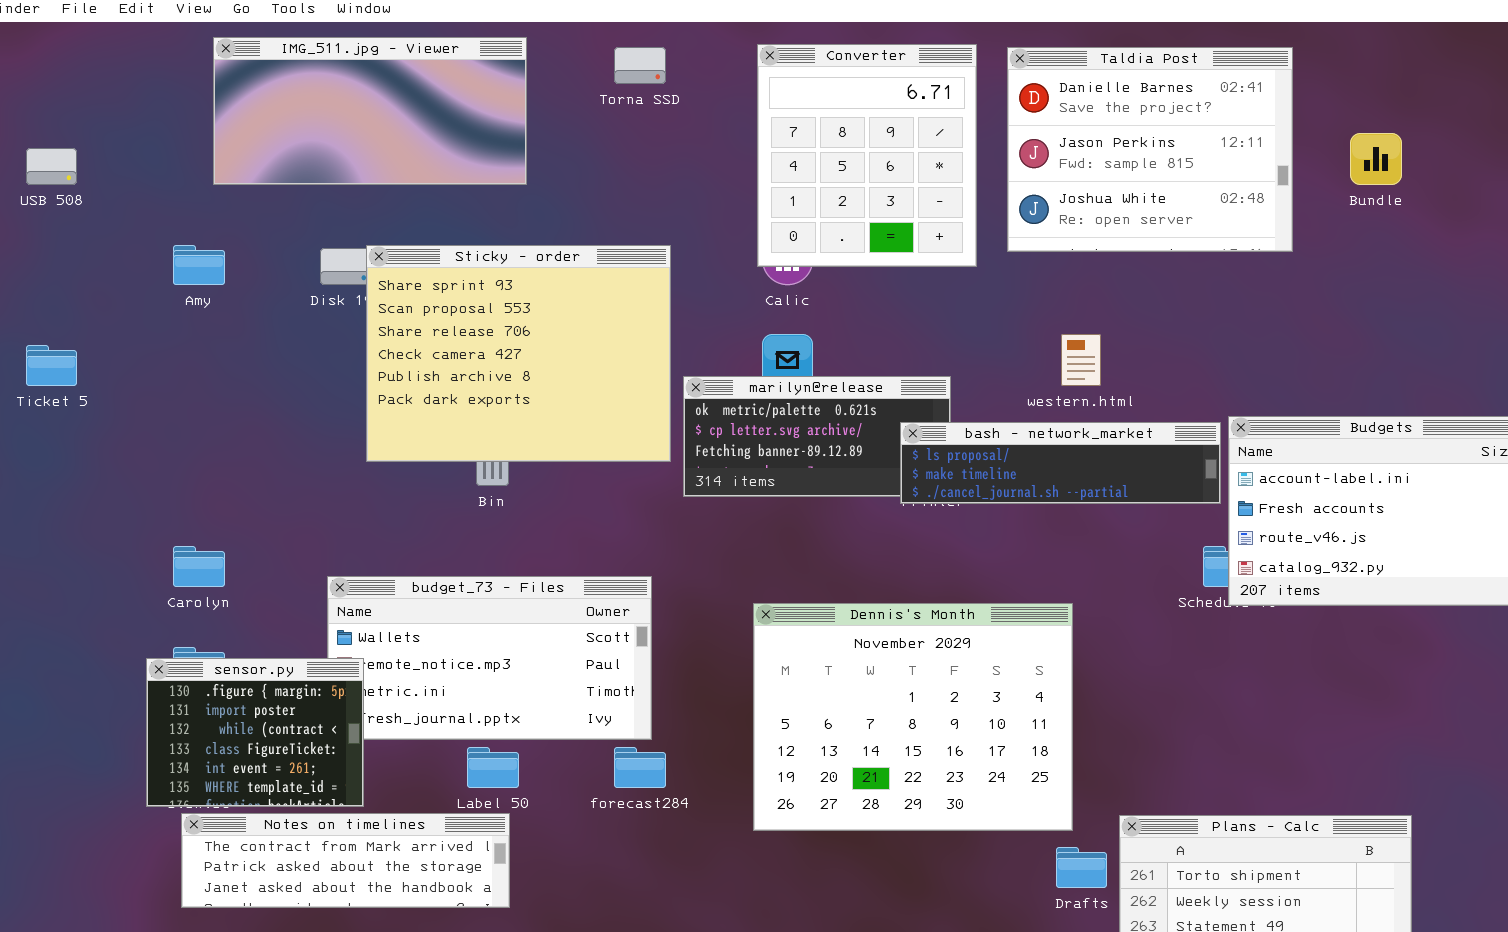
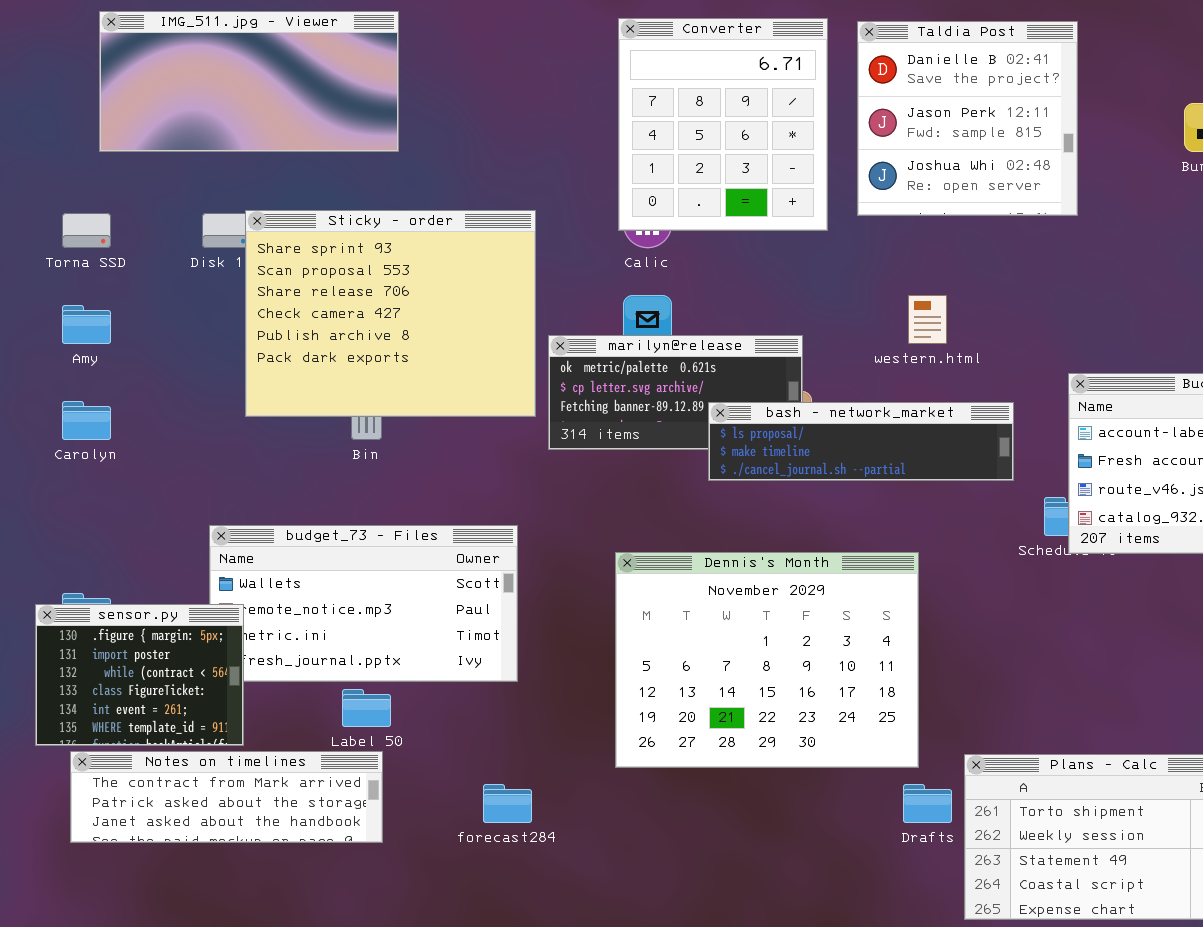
Torna SSD: [614,47,666,84] -> [62,213,111,248], moved
Taldia Post: [1007,47,1293,252] -> [857,21,1078,216], resized
Amy: [173,245,225,285] -> [62,305,111,344], moved
bash - network_market: [900,422,1221,504] -> [708,402,1014,481], moved
Carolyn: [173,546,225,587] -> [62,401,111,440], moved
forecast284: [614,747,666,788] -> [483,784,532,823], moved

